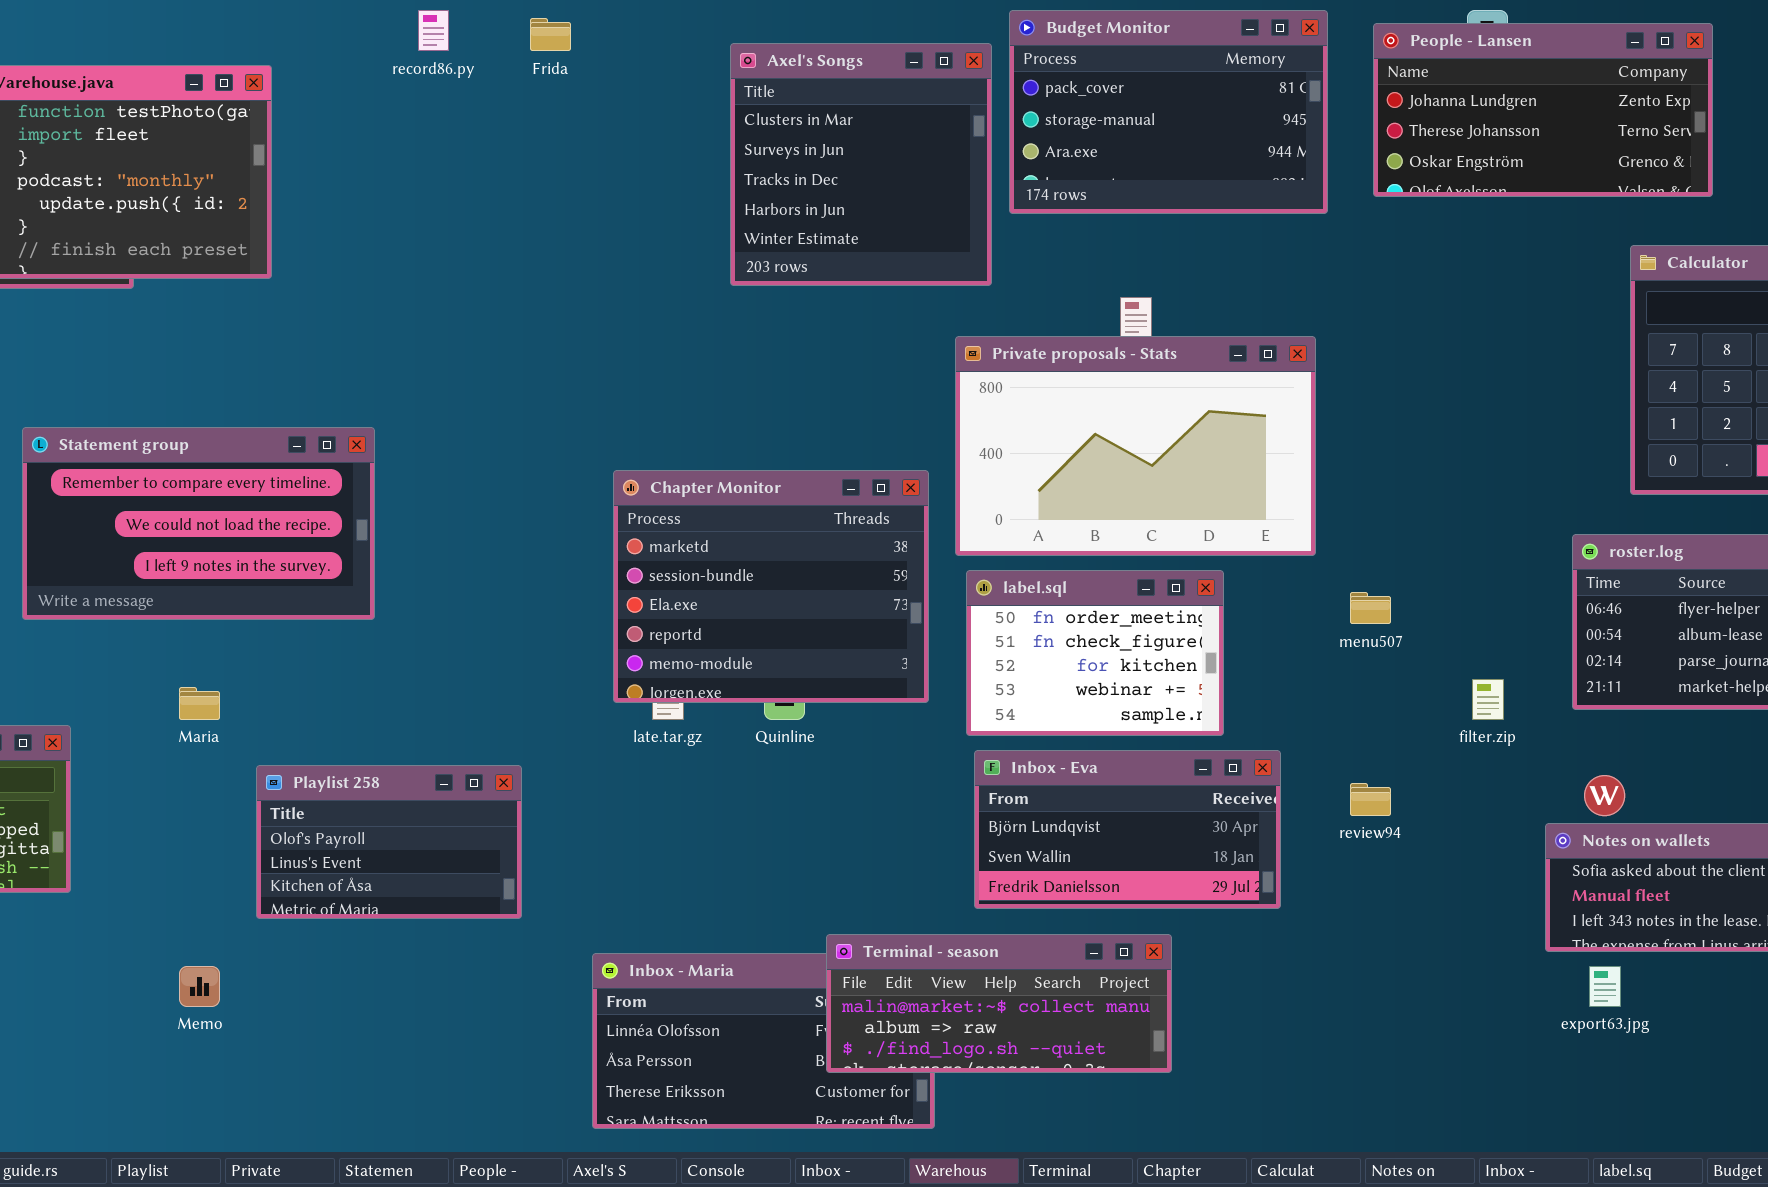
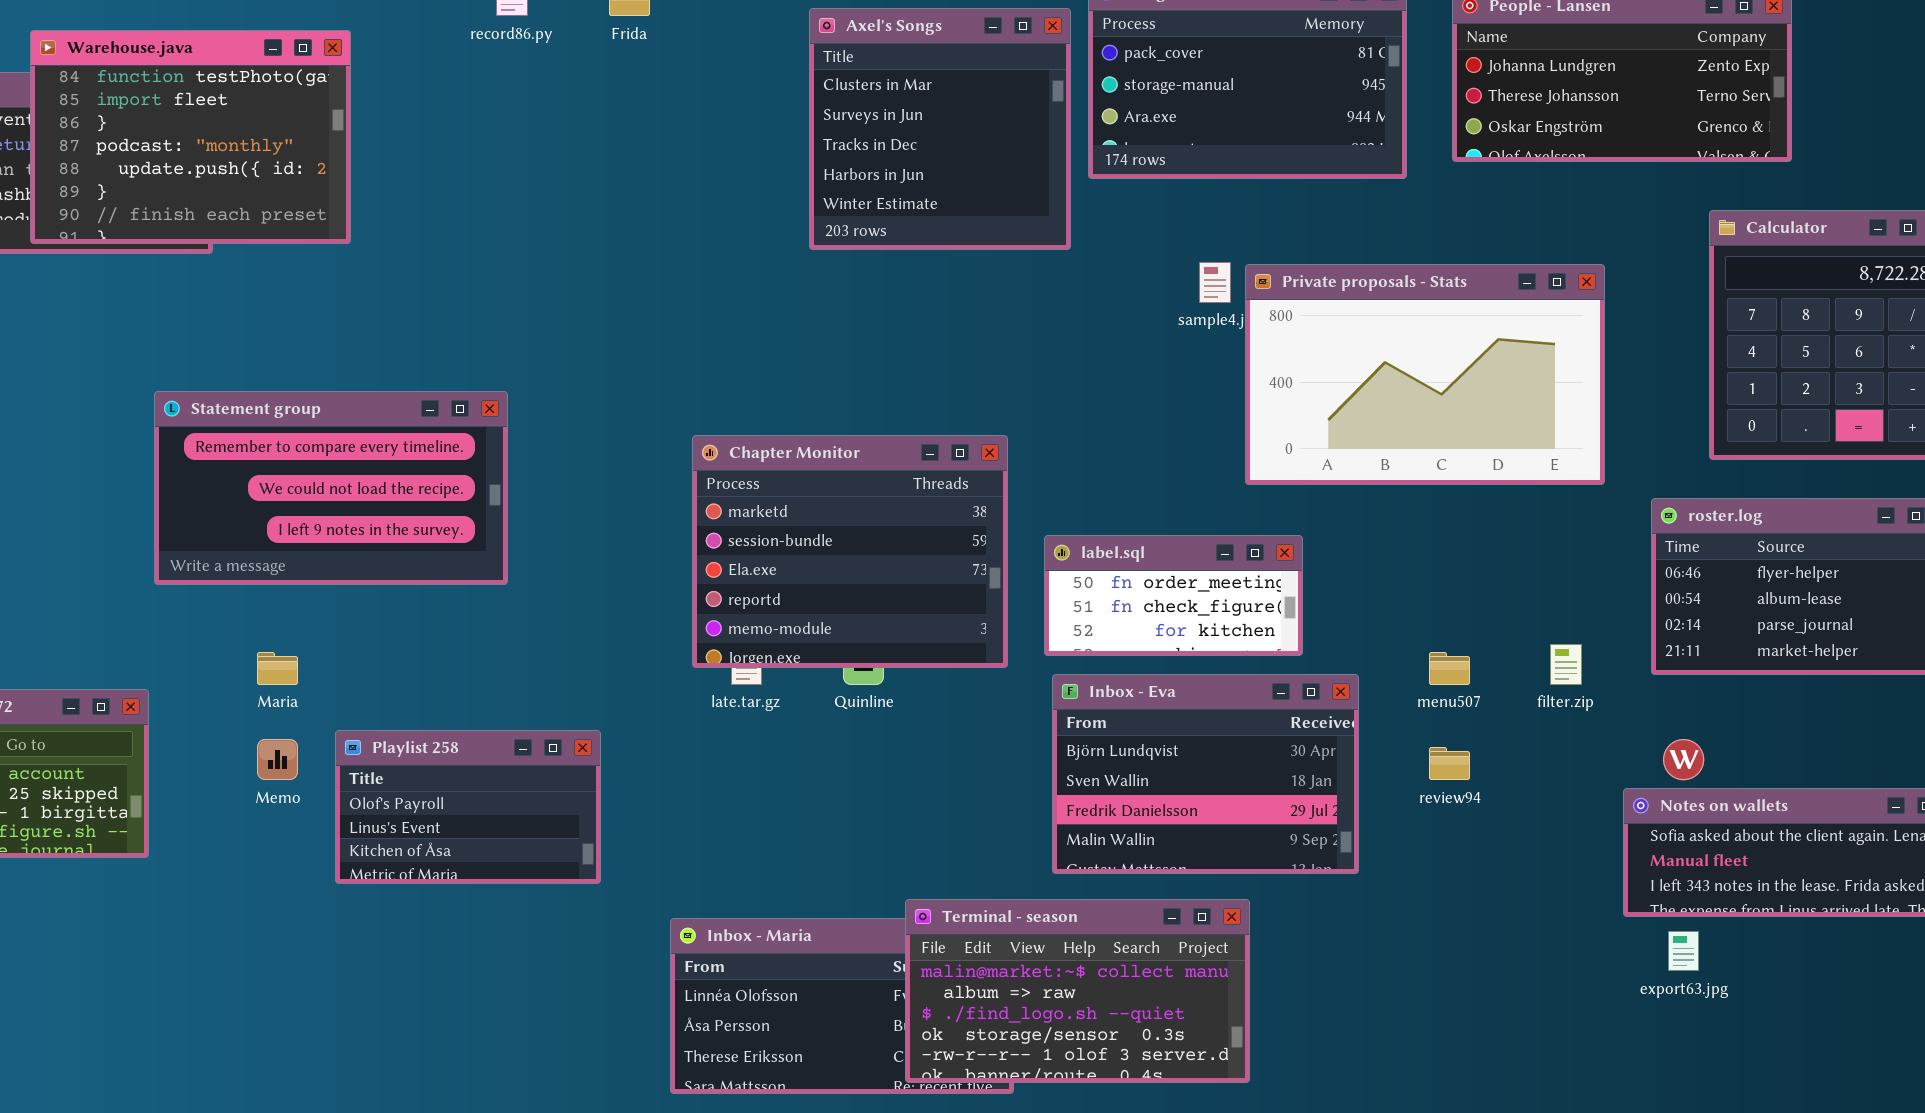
Private proposals - Stats: [955,336,1316,556] -> [1245,264,1605,485], moved
Statement group: [22,427,375,620] -> [154,391,508,585], moved
label.sql: [966,570,1224,736] -> [1044,535,1303,656], resized
menu507: [1350,592,1391,624] -> [1429,652,1470,685], moved
Inbox - Eva: [974,750,1281,909] -> [1052,674,1359,874], resized
Terminal - season: [826,934,1172,1073] -> [905,899,1250,1083], resized
Memo: [179,966,220,1007] -> [257,739,298,780], moved

